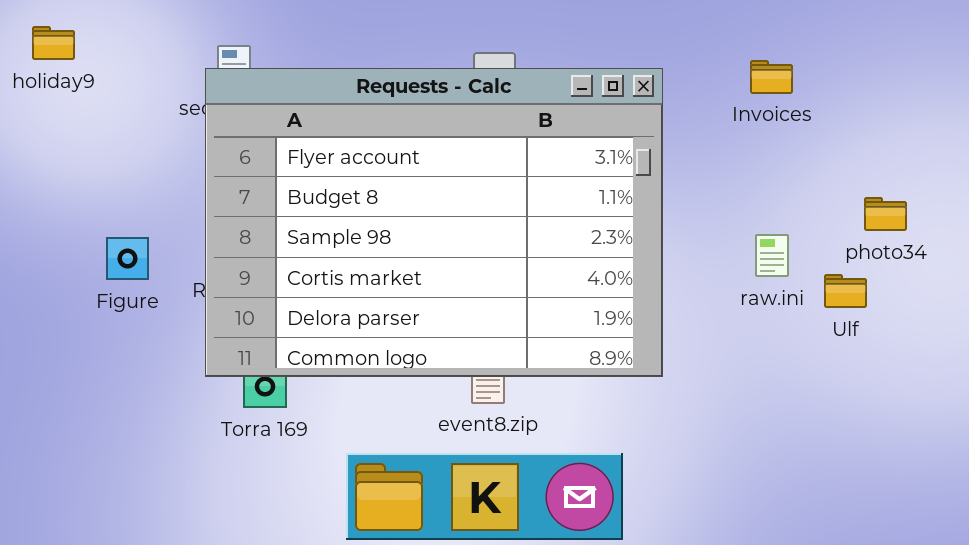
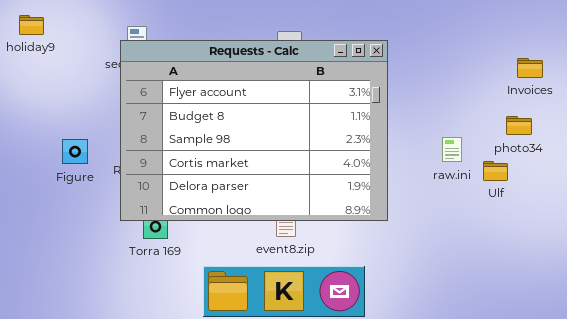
Invoices: [750,60,793,94] -> [517,58,543,78], moved

